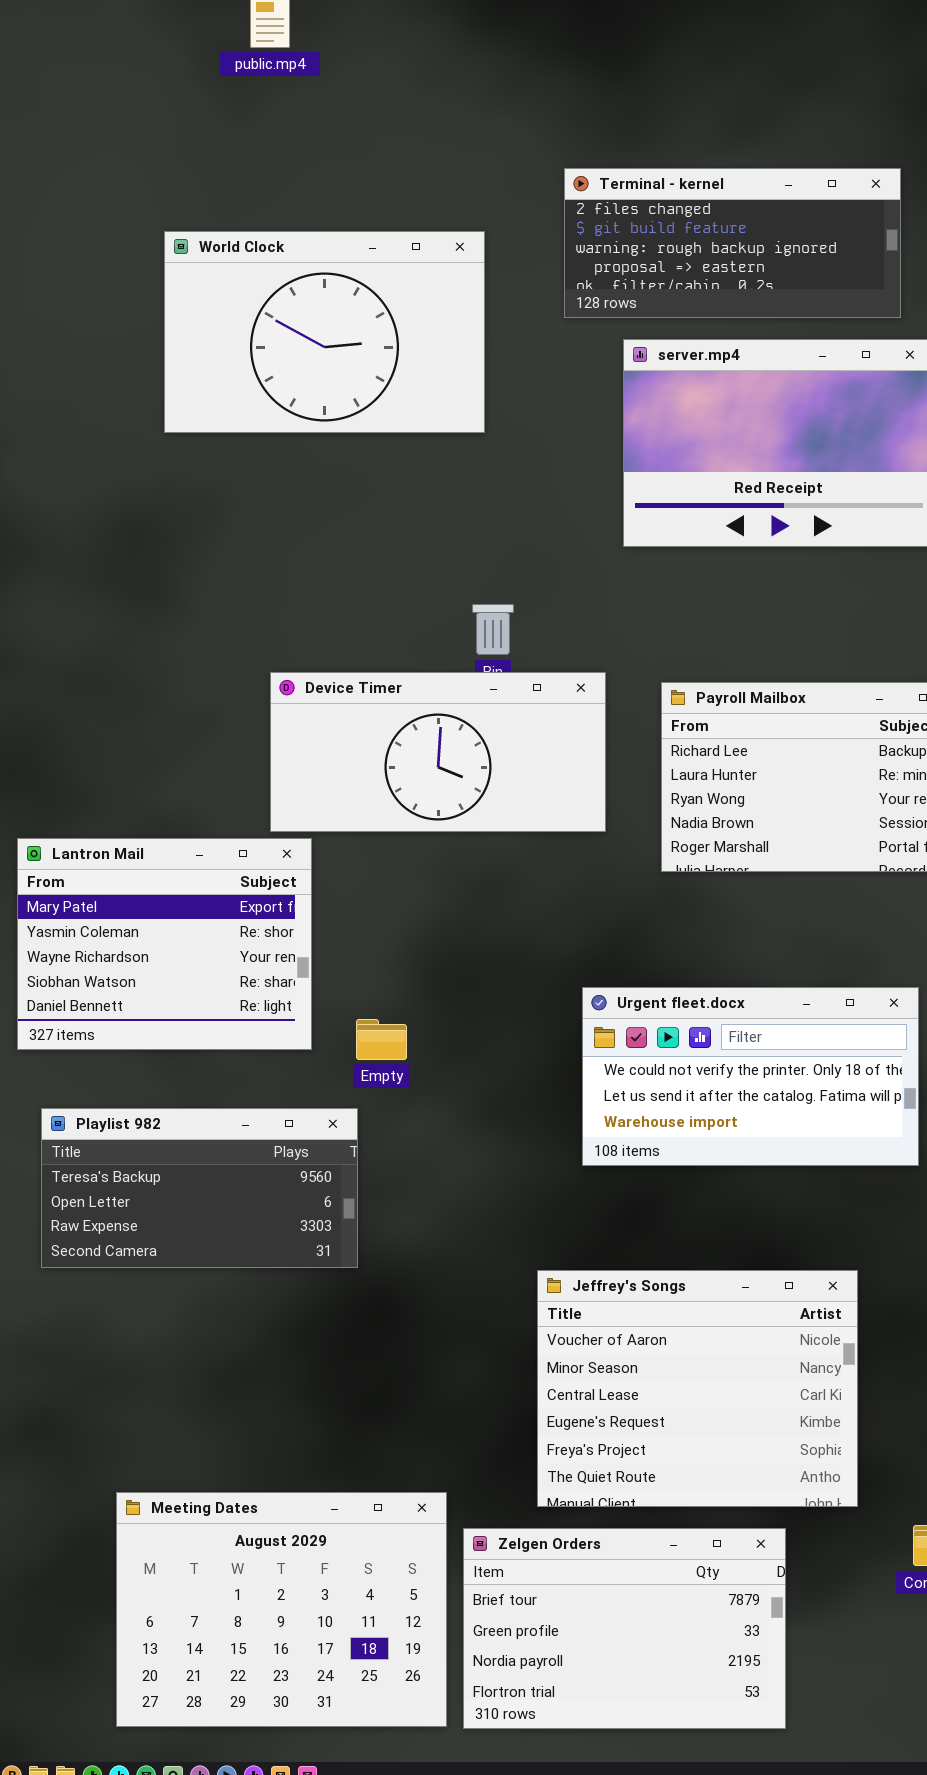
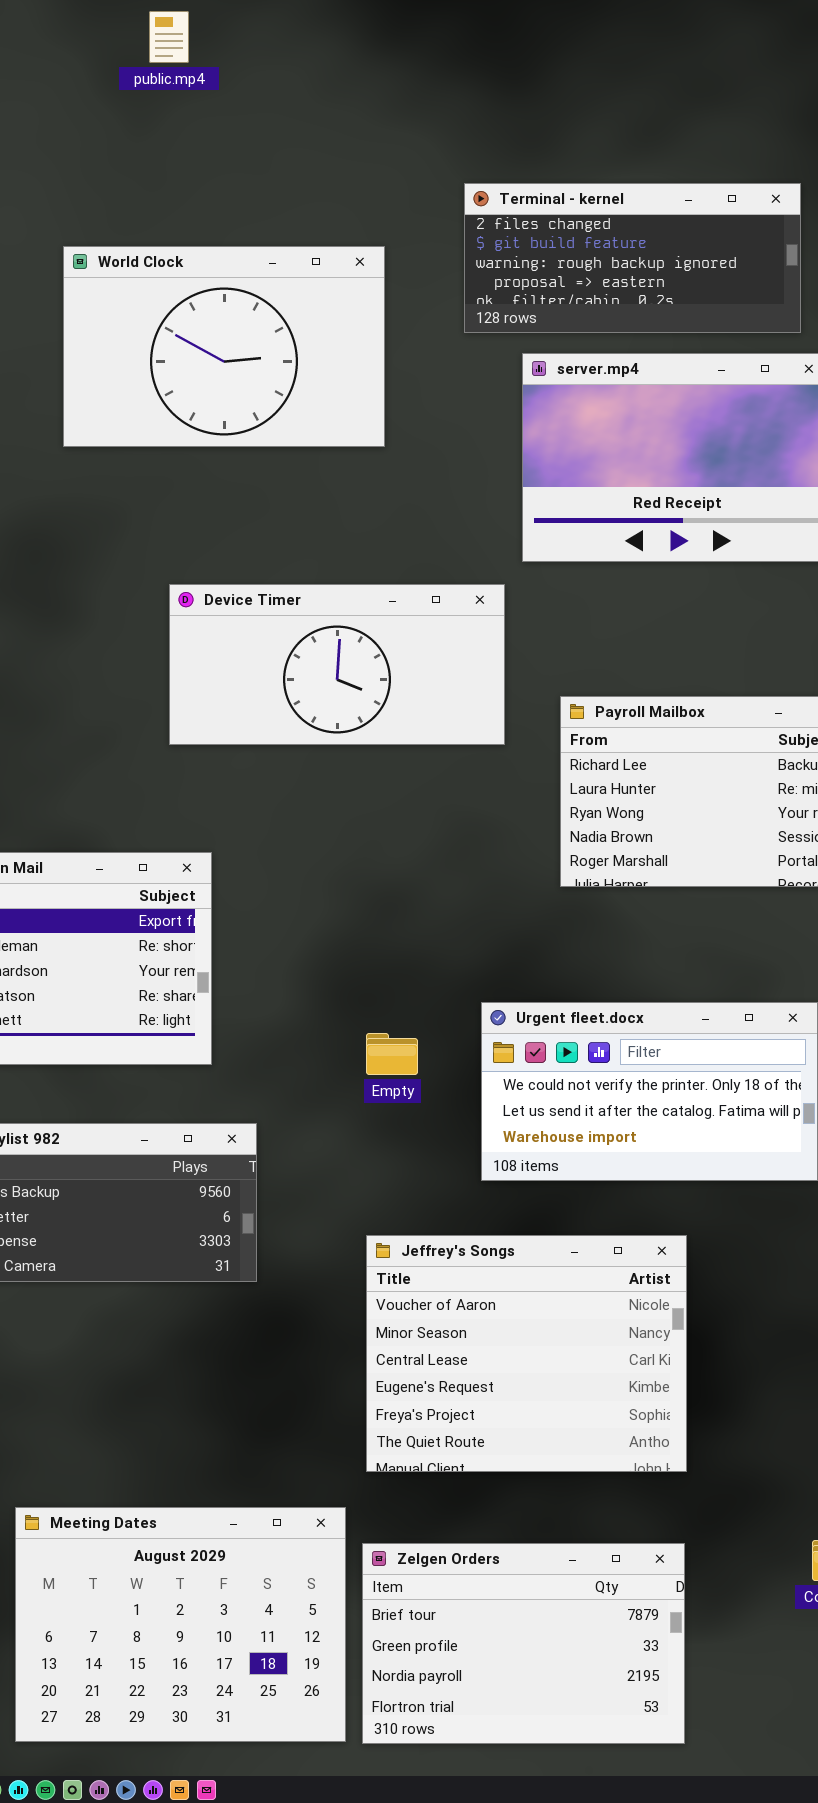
Device Timer: [270,672,606,832] -> [169,584,505,745], moved
Empty: [356,1019,407,1060] -> [366,1033,418,1075], moved
Jeffrey's Songs: [537,1270,858,1507] -> [366,1235,687,1472], moved

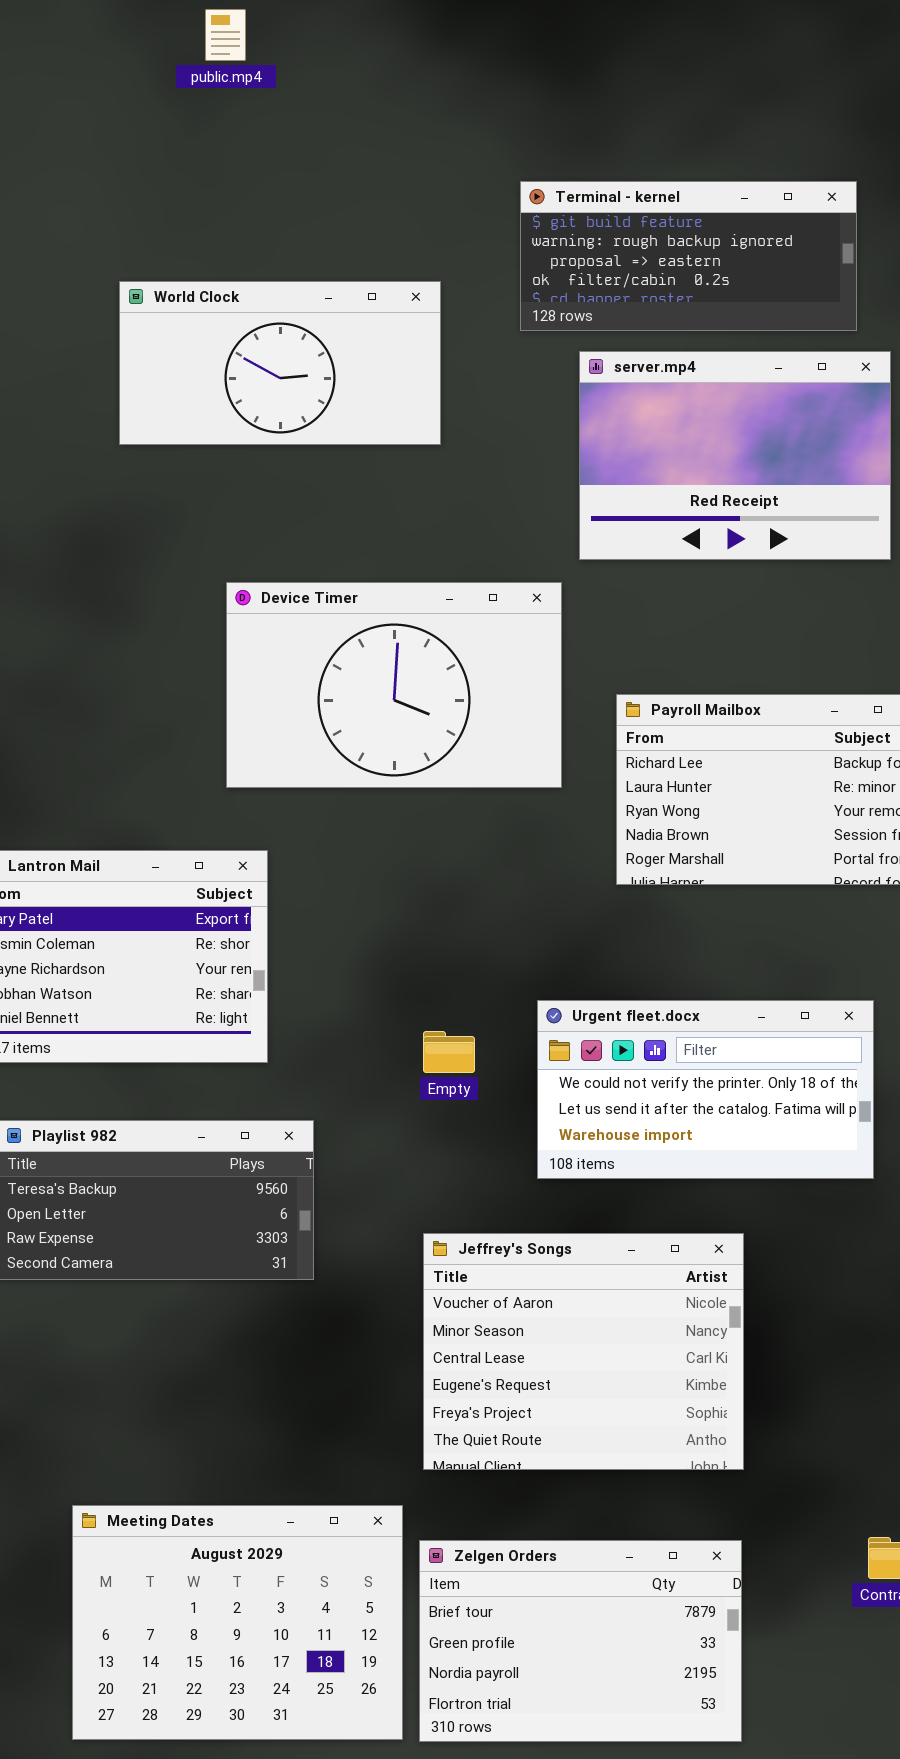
Terminal - kernel: [464,183,801,333] -> [520,181,857,331], scrolled down 1 row
World Clock: [63,246,385,447] -> [119,281,441,445], resized
Device Timer: [169,584,505,745] -> [226,582,562,788], resized

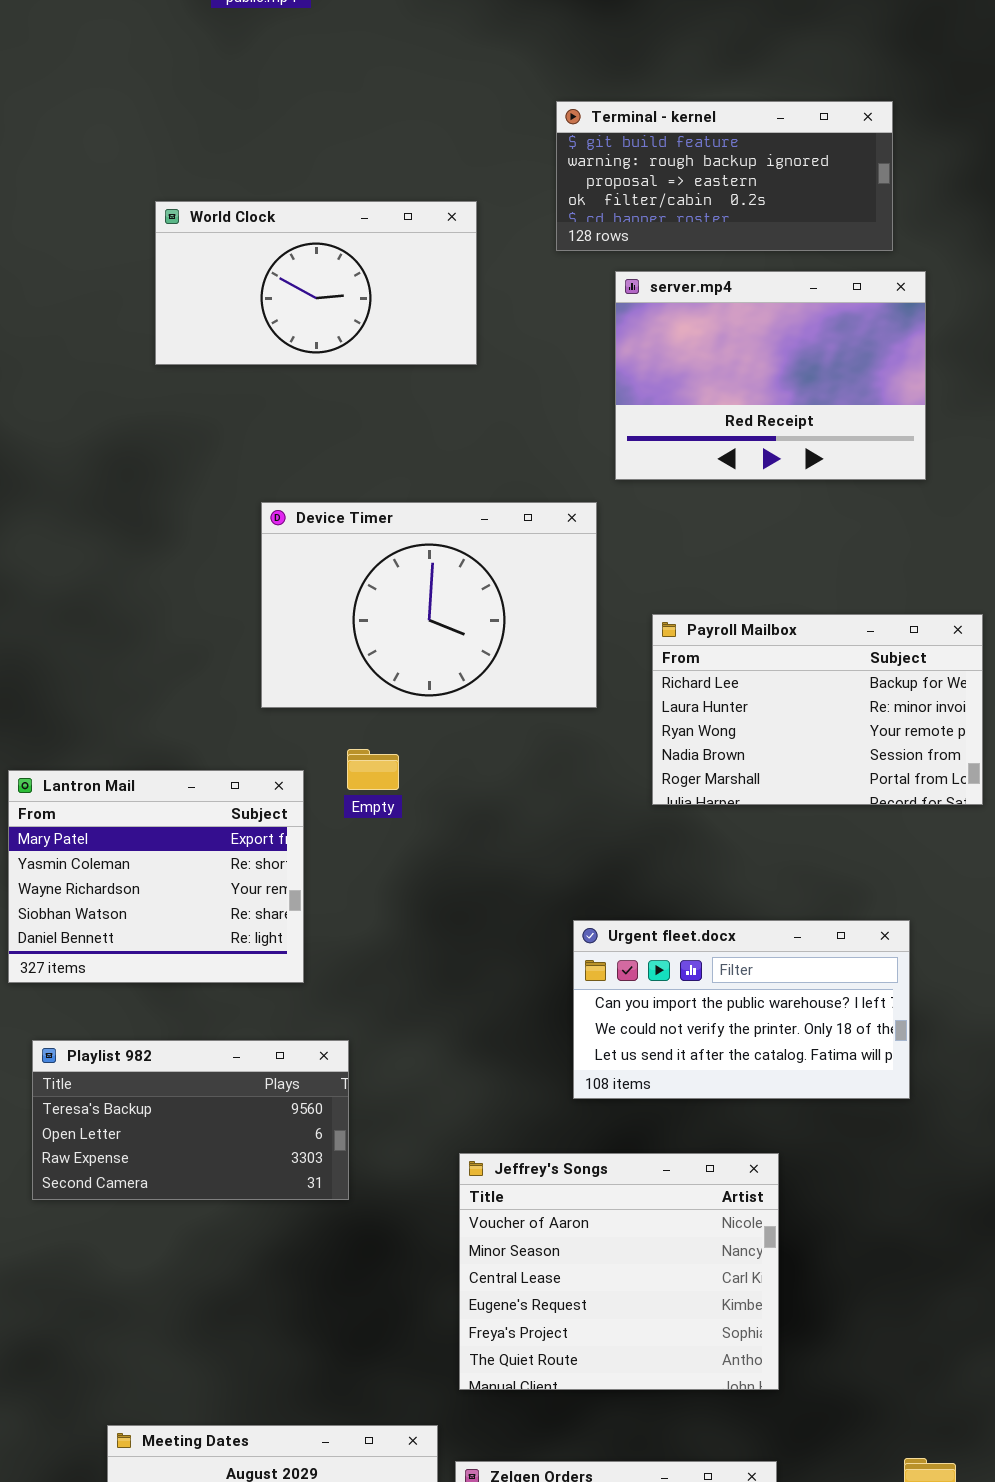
Urgent fleet.docx: [537,1000,874,1179] -> [573,920,910,1099], scrolled up 1 row
Empty: [423,1031,475,1073] -> [347,749,399,790], moved

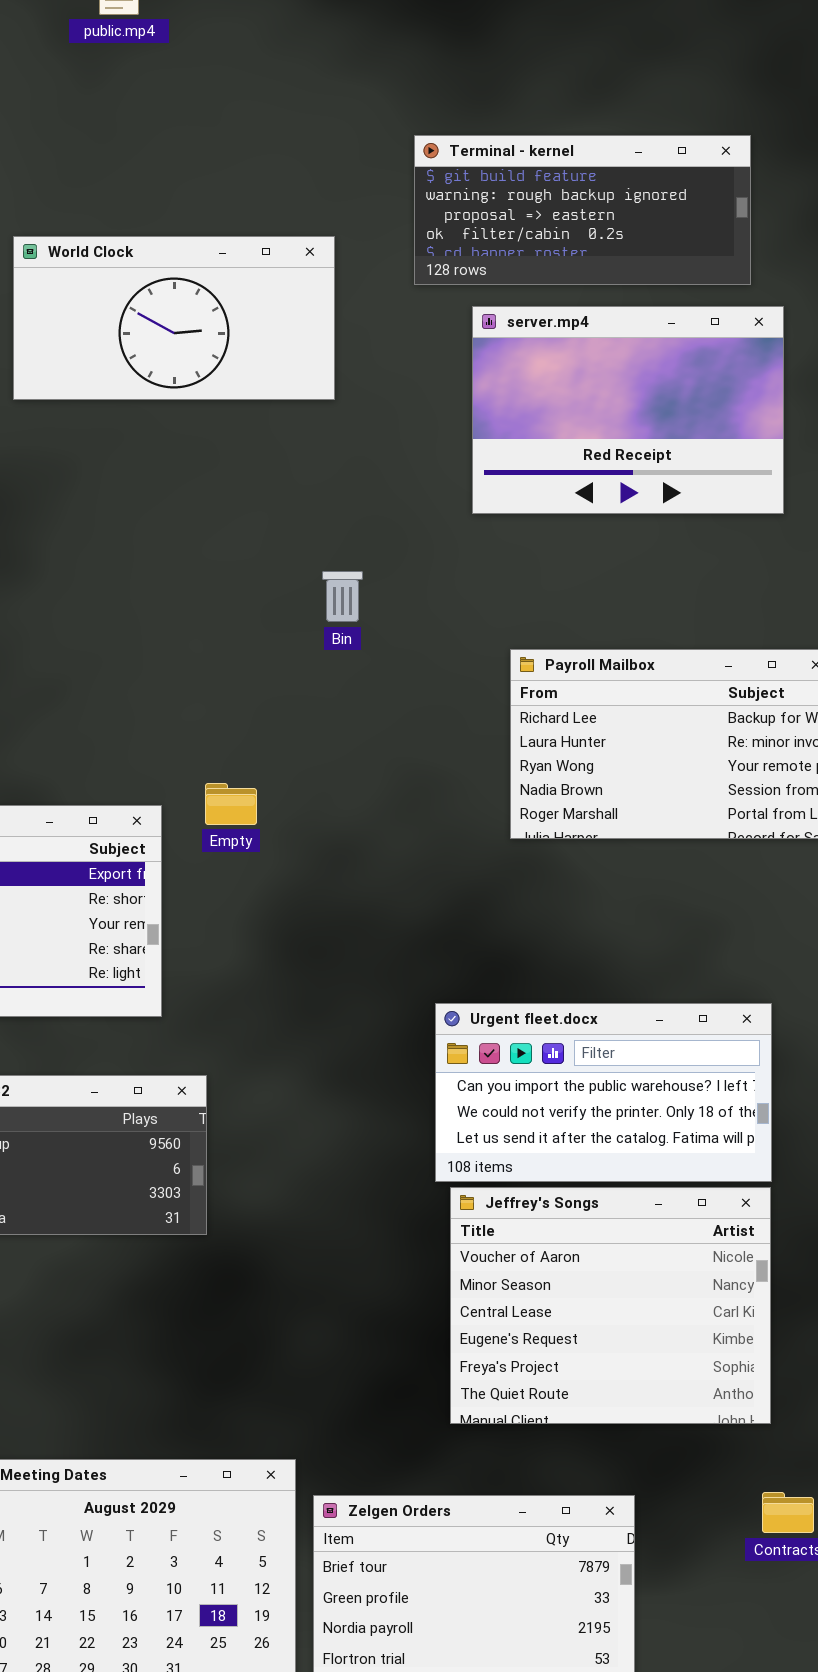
Device Timer: [261,502,597,708] -> none, closed
Urgent fleet.docx: [573,920,910,1099] -> [435,1003,772,1182], moved
Jeffrey's Songs: [459,1153,779,1390] -> [450,1187,771,1424], moved

